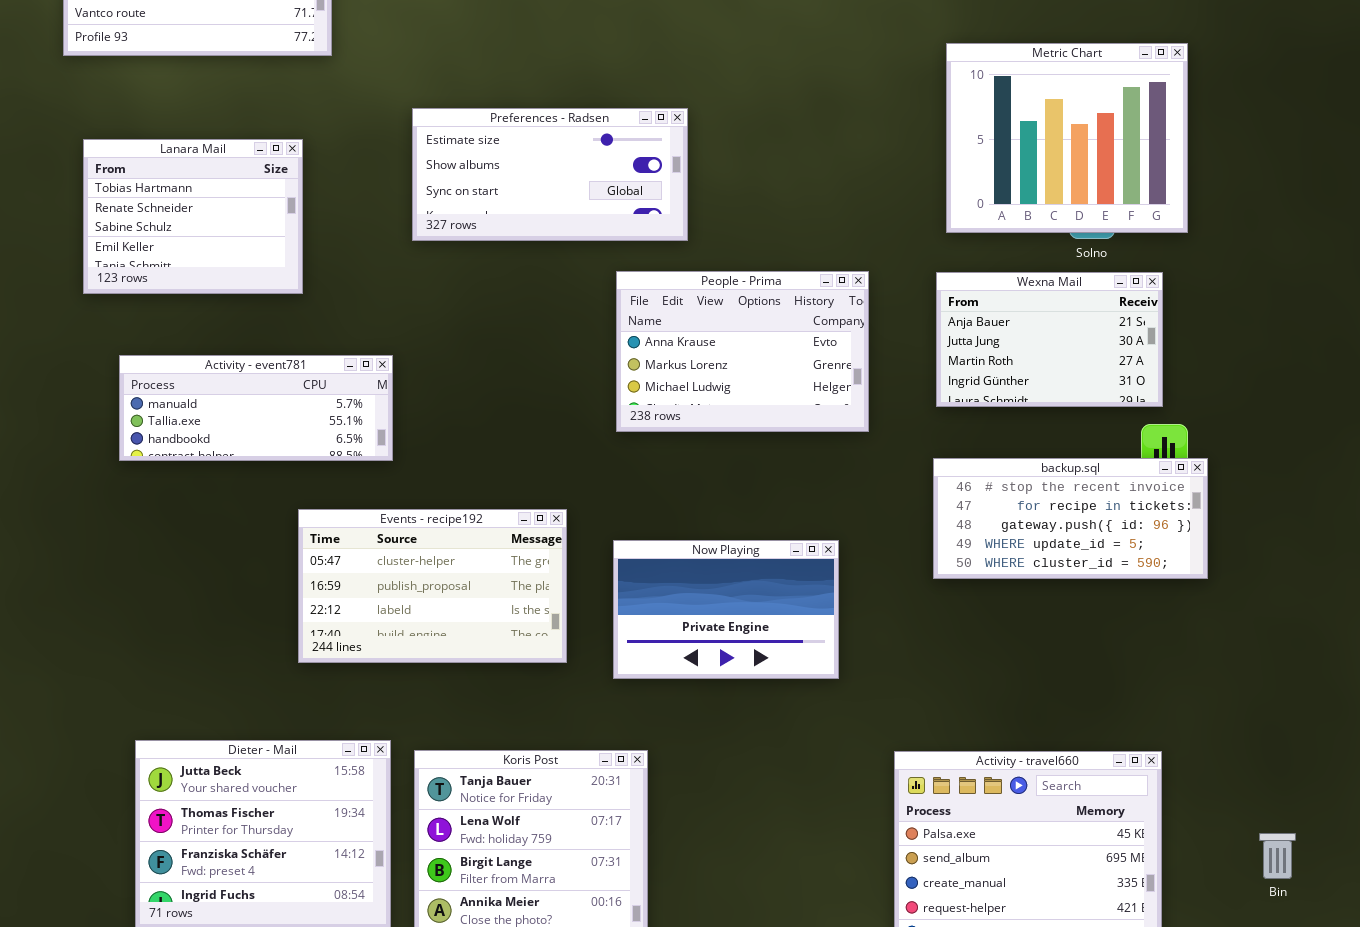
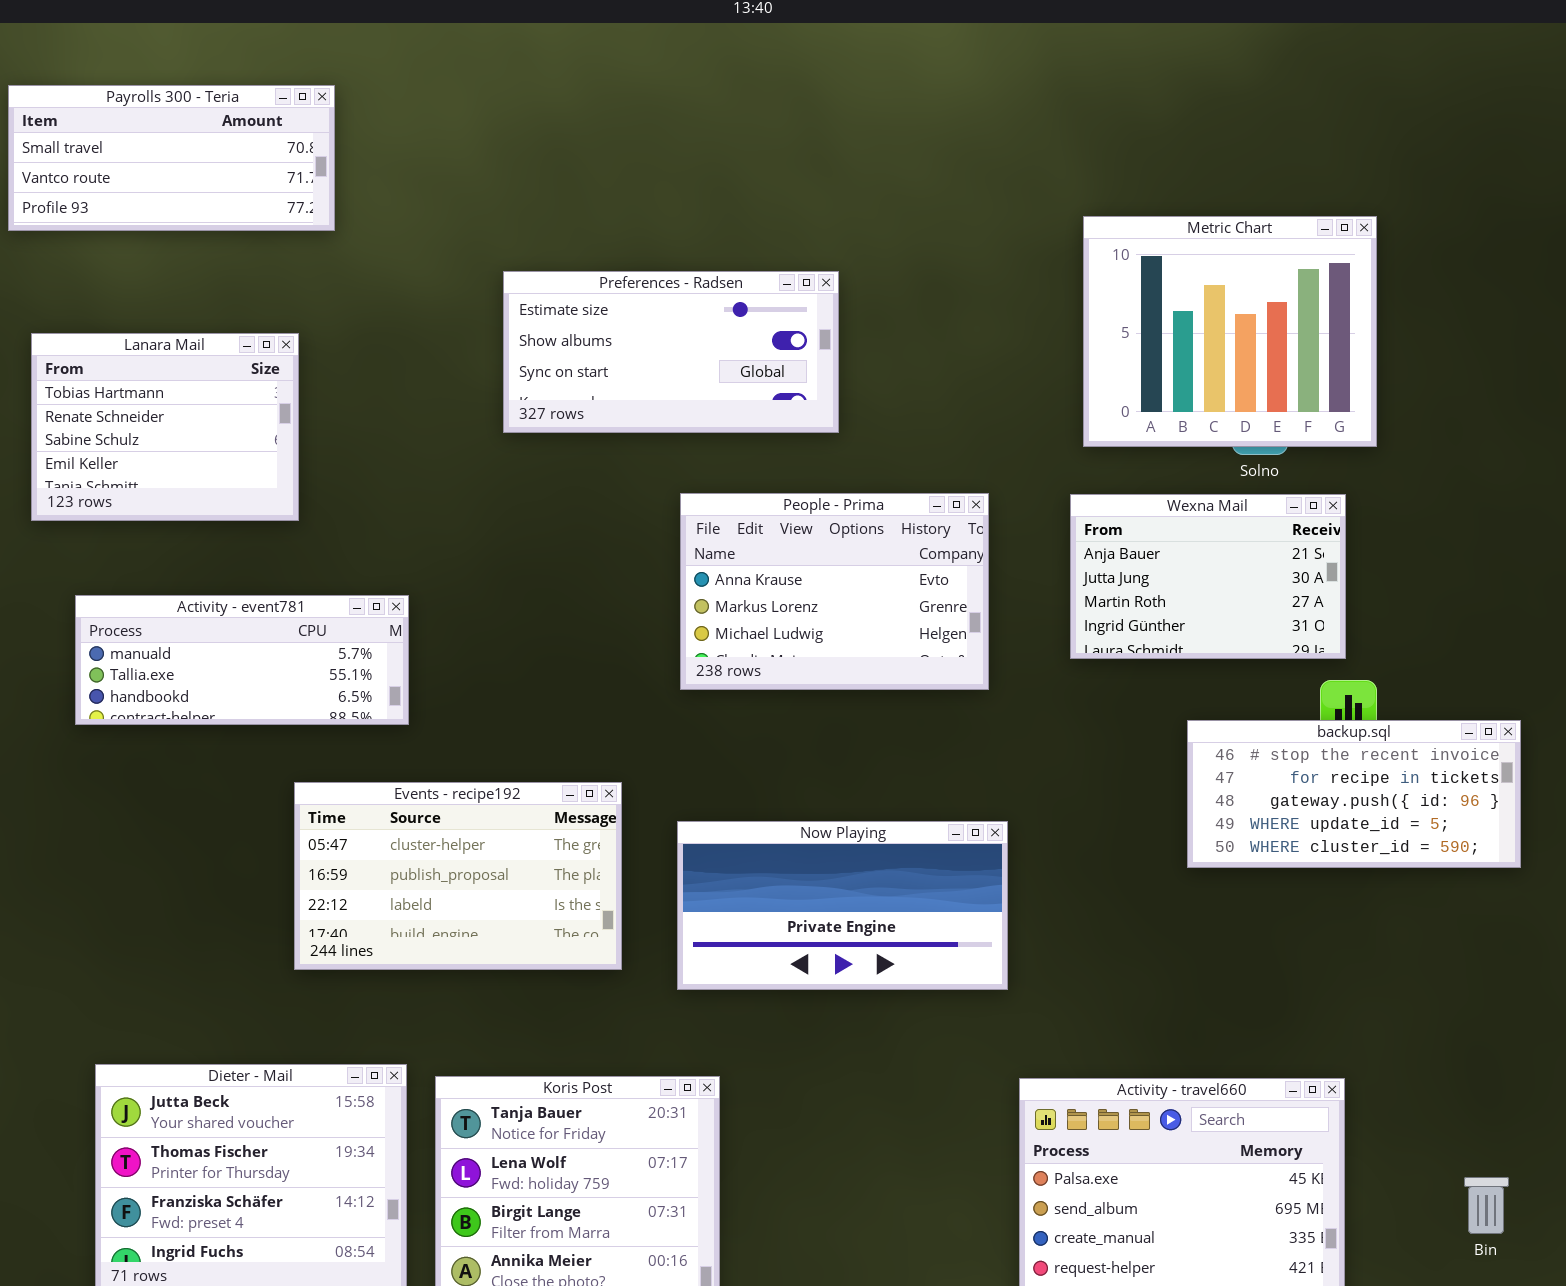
Preferences - Radsen: [412,108,688,241] -> [503,271,839,433], moved
backup.sql: [933,458,1208,579] -> [1187,720,1521,868], moved
Now Playing: [613,540,839,679] -> [677,821,1008,990], resized

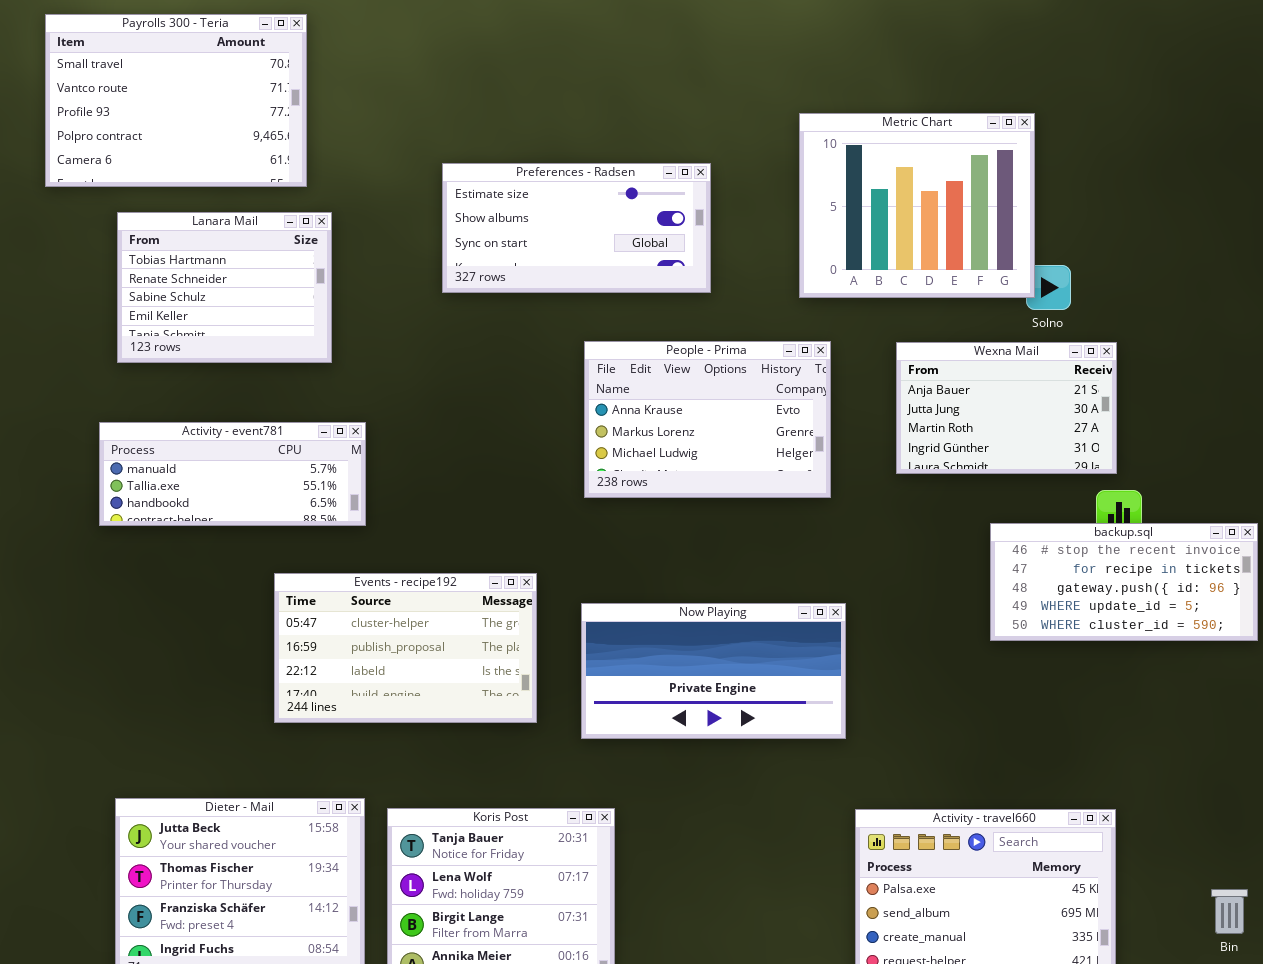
Payrolls 300 - Teria: [8,85,335,231] -> [45,14,307,187], resized
Metric Chart: [1083,216,1377,447] -> [799,113,1035,298], moved
Lanara Mail: [31,333,299,521] -> [117,212,332,363], moved

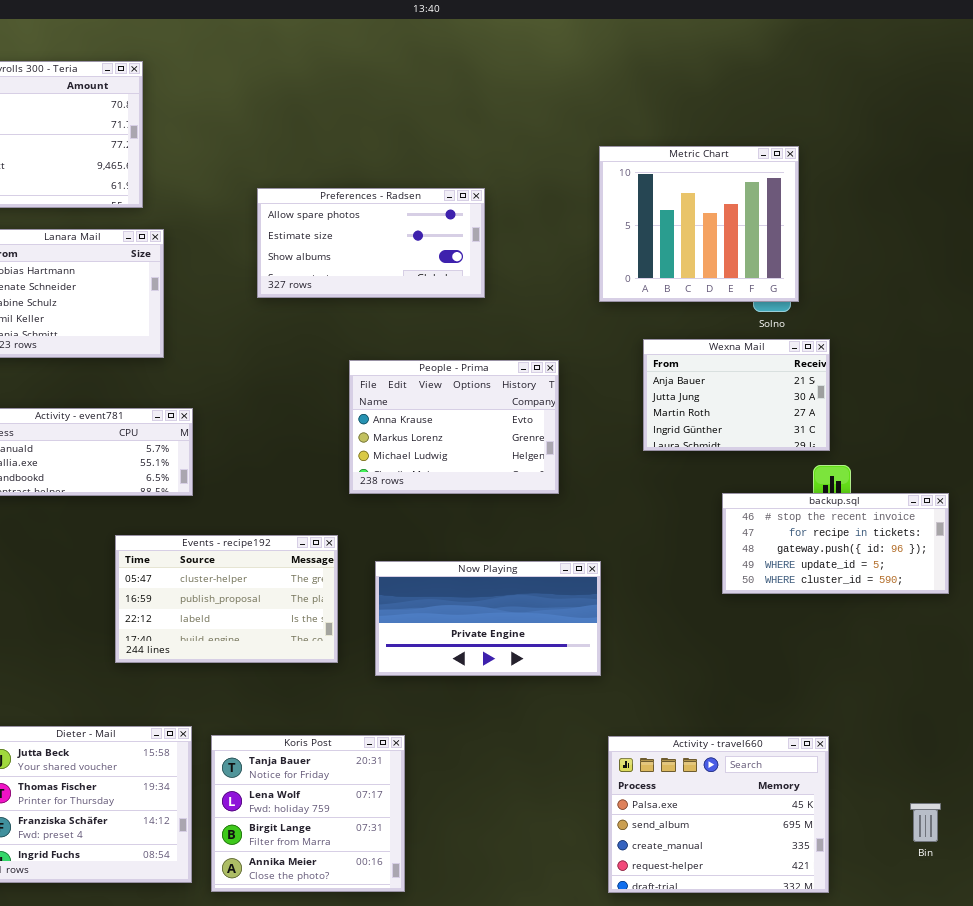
Metric Chart: [799,113,1035,298] -> [599,146,799,302], moved
Preferences - Radsen: [442,163,711,293] -> [257,188,485,298], scrolled up 1 row
People - Prima: [584,341,831,498] -> [349,360,559,494], moved

